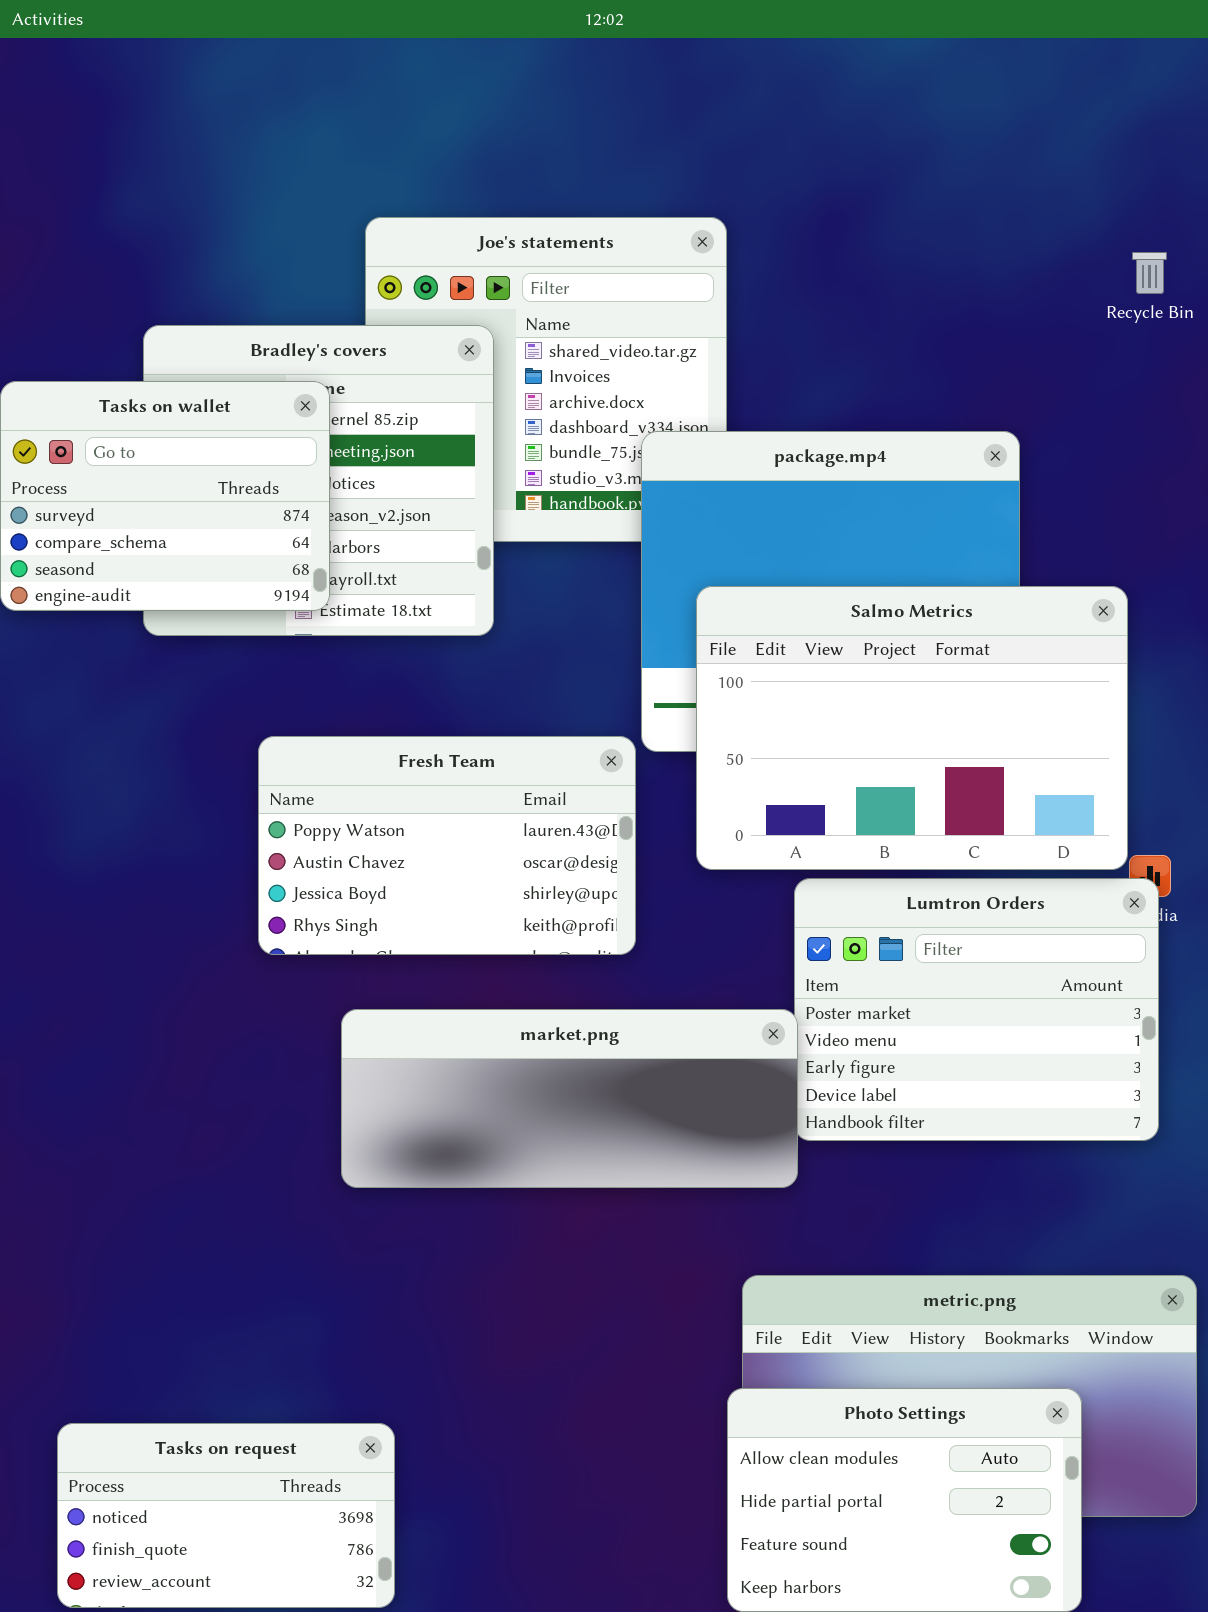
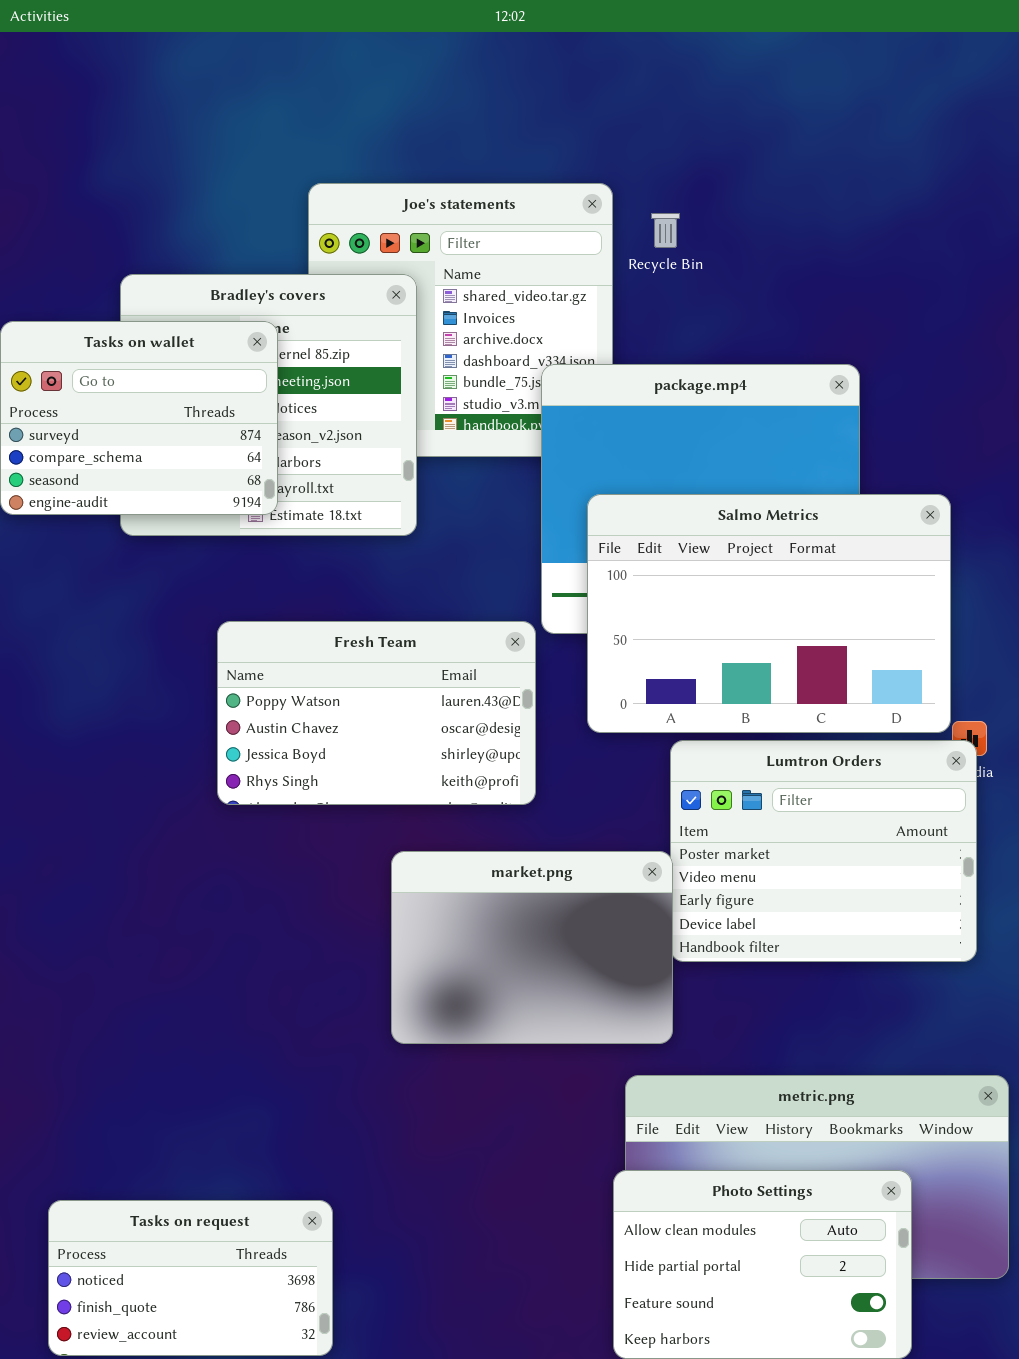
Recycle Bin: [1132,252,1167,294] -> [651,213,680,248], moved
market.png: [341,1009,798,1188] -> [391,851,673,1044], resized

